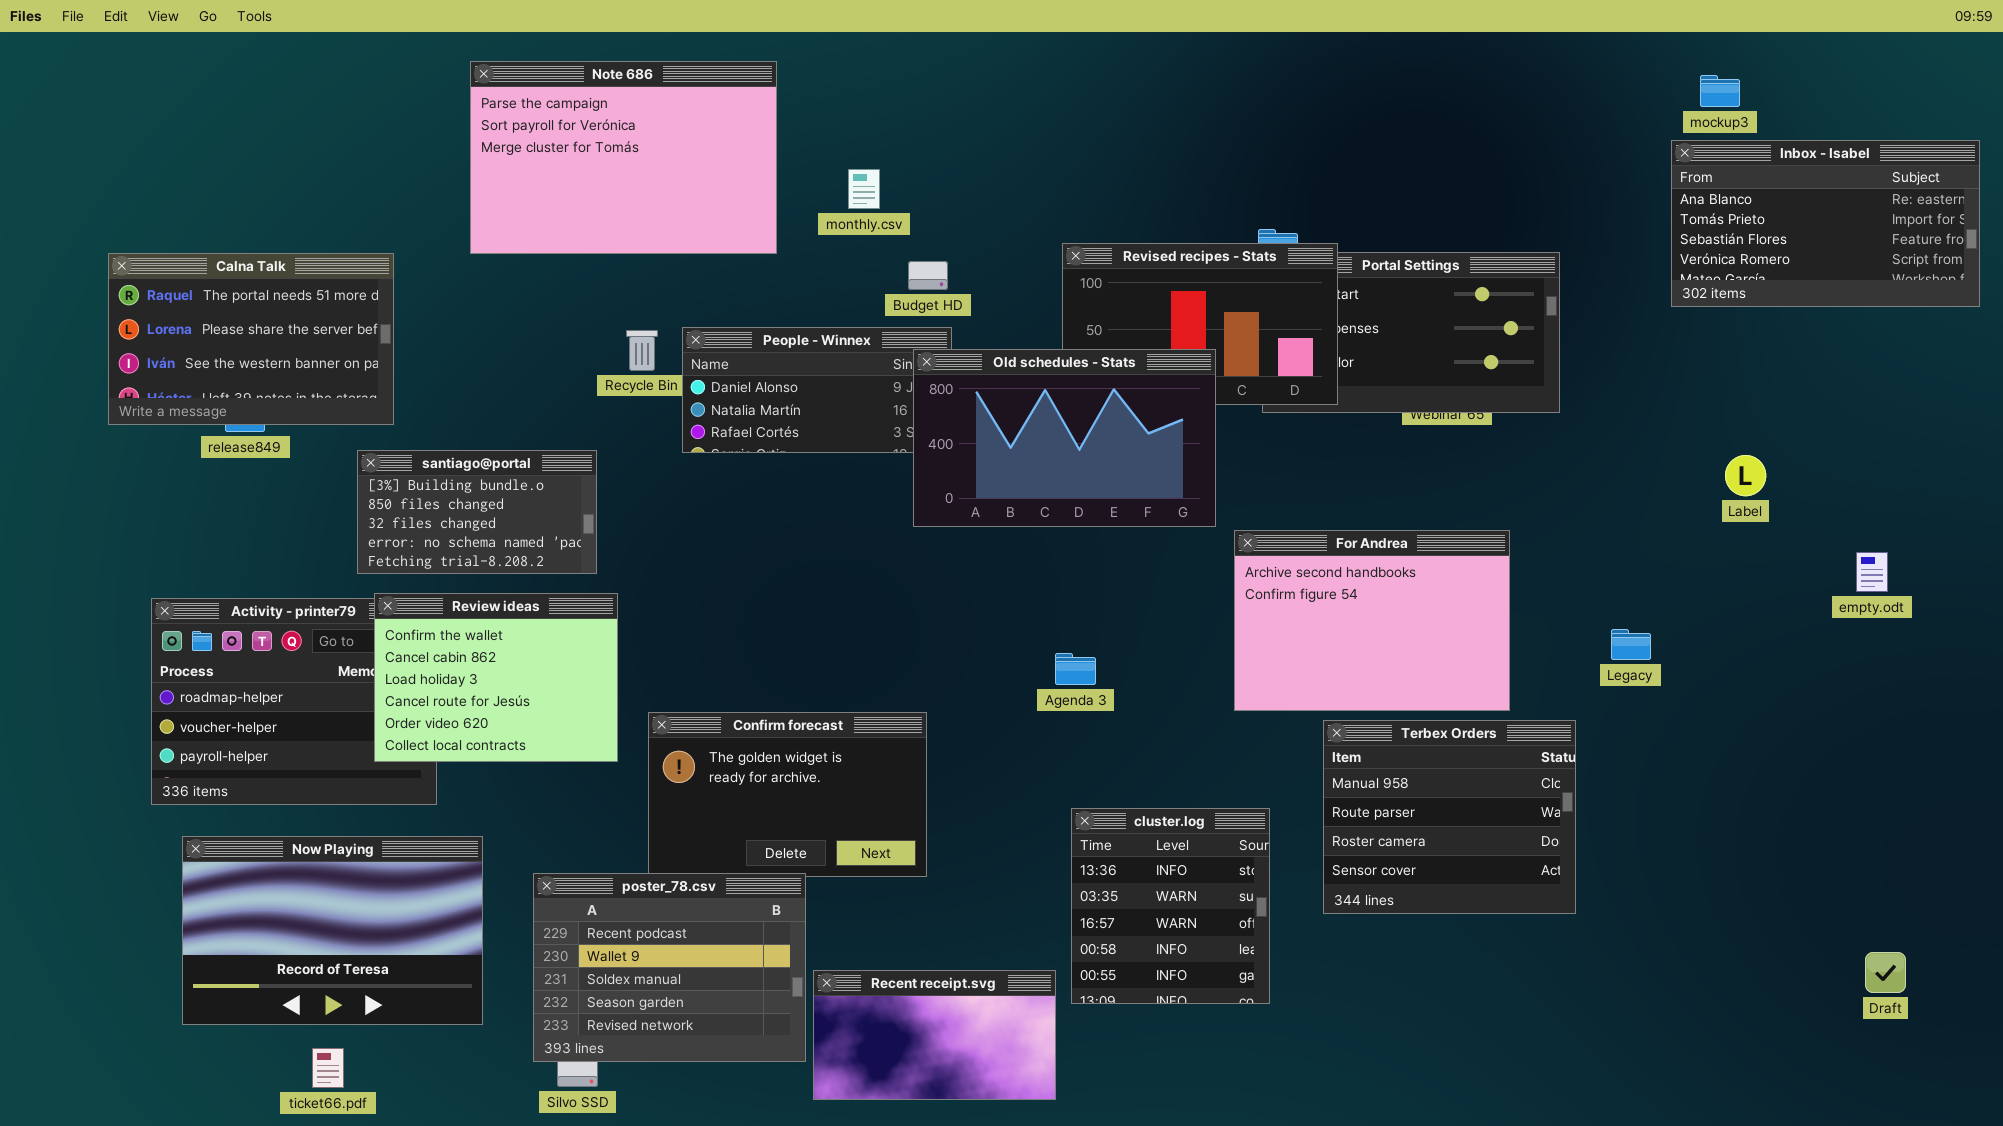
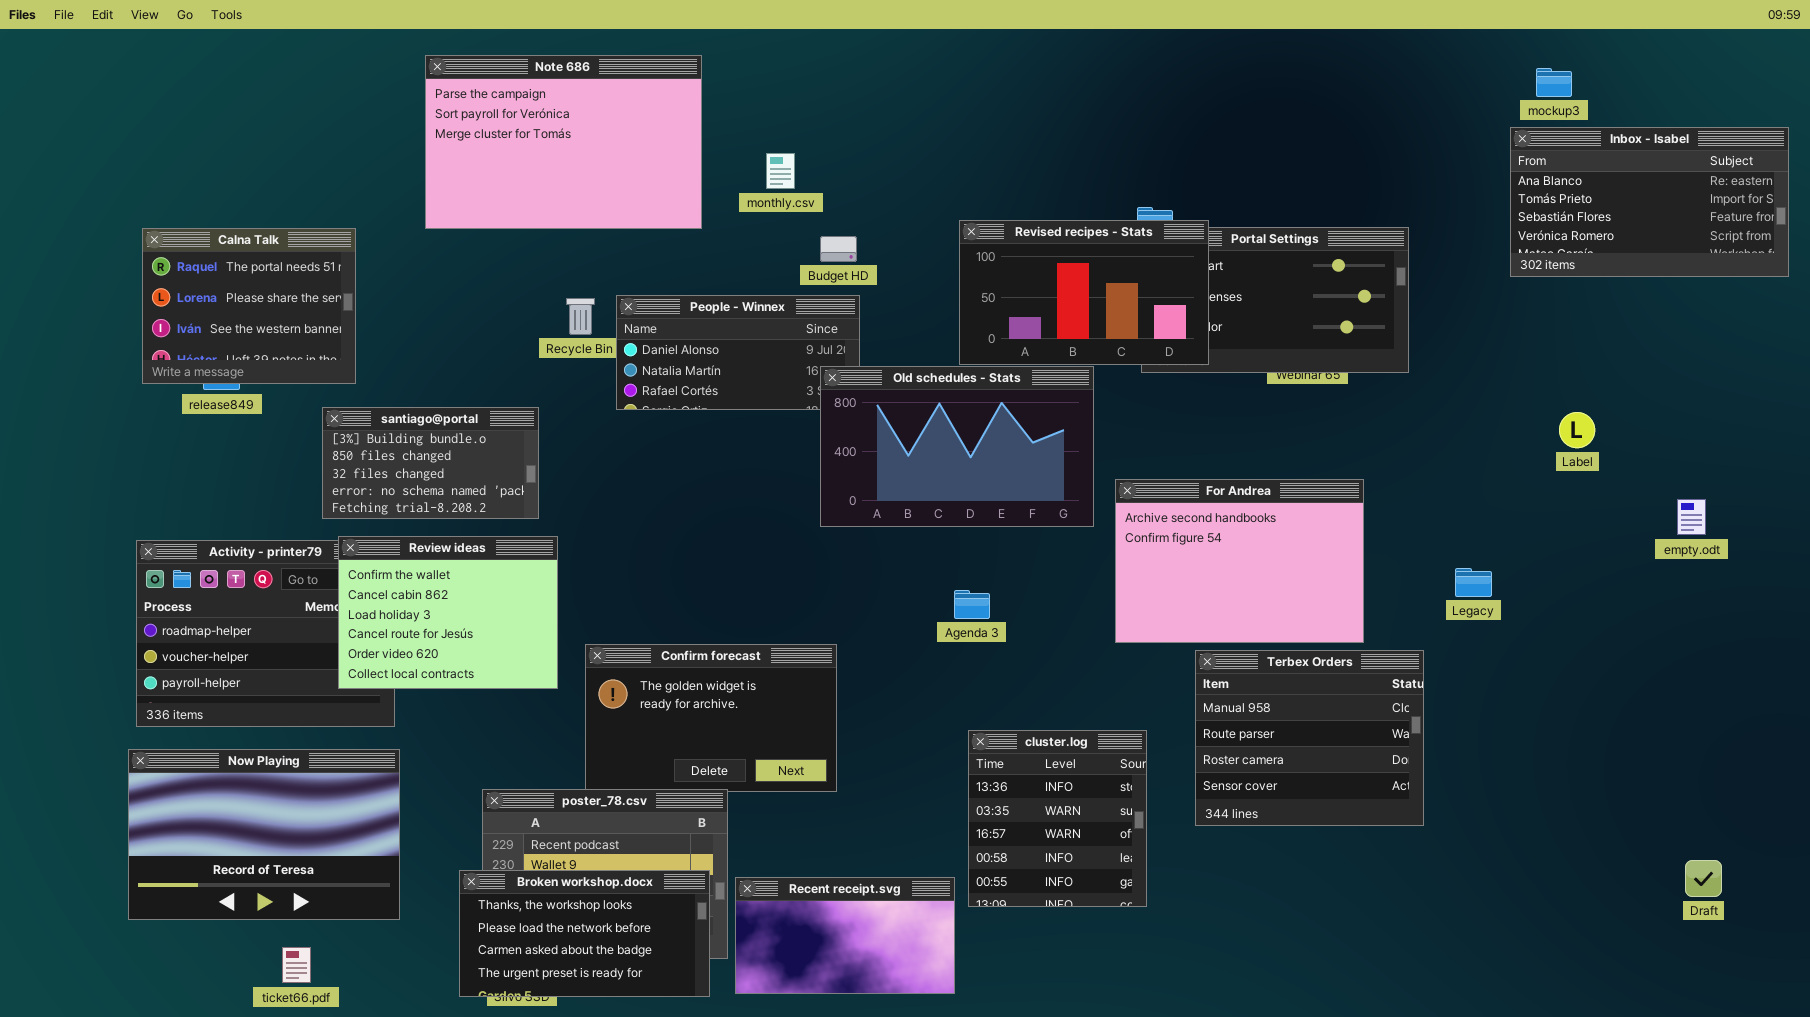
Calna Talk: [108,253,394,425] -> [142,228,356,384], resized
Old schedules - Stats: [913,349,1216,527] -> [820,366,1094,527], moved
Now Playing: [182,836,483,1025] -> [128,749,400,920], moved
Broken workshop.docx: none -> [459,870,710,997], opened

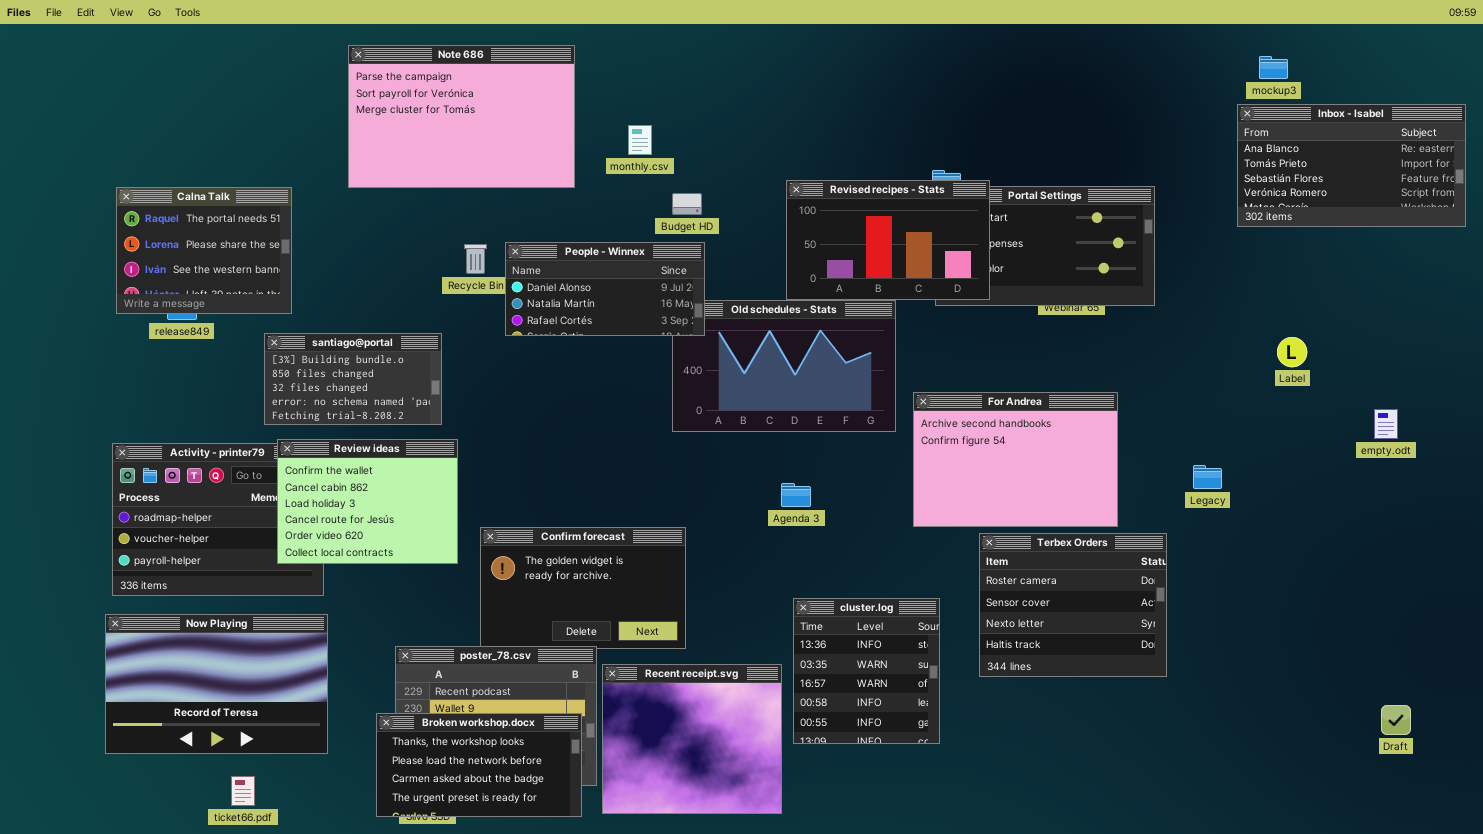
People - Winnex: [616,295,860,410] -> [505,242,705,336], raised
Terbex Orders: [1195,650,1424,826] -> [979,533,1167,677], scrolled down 2 rows
Recent receipt.svg: [735,877,955,994] -> [602,664,782,814], resized

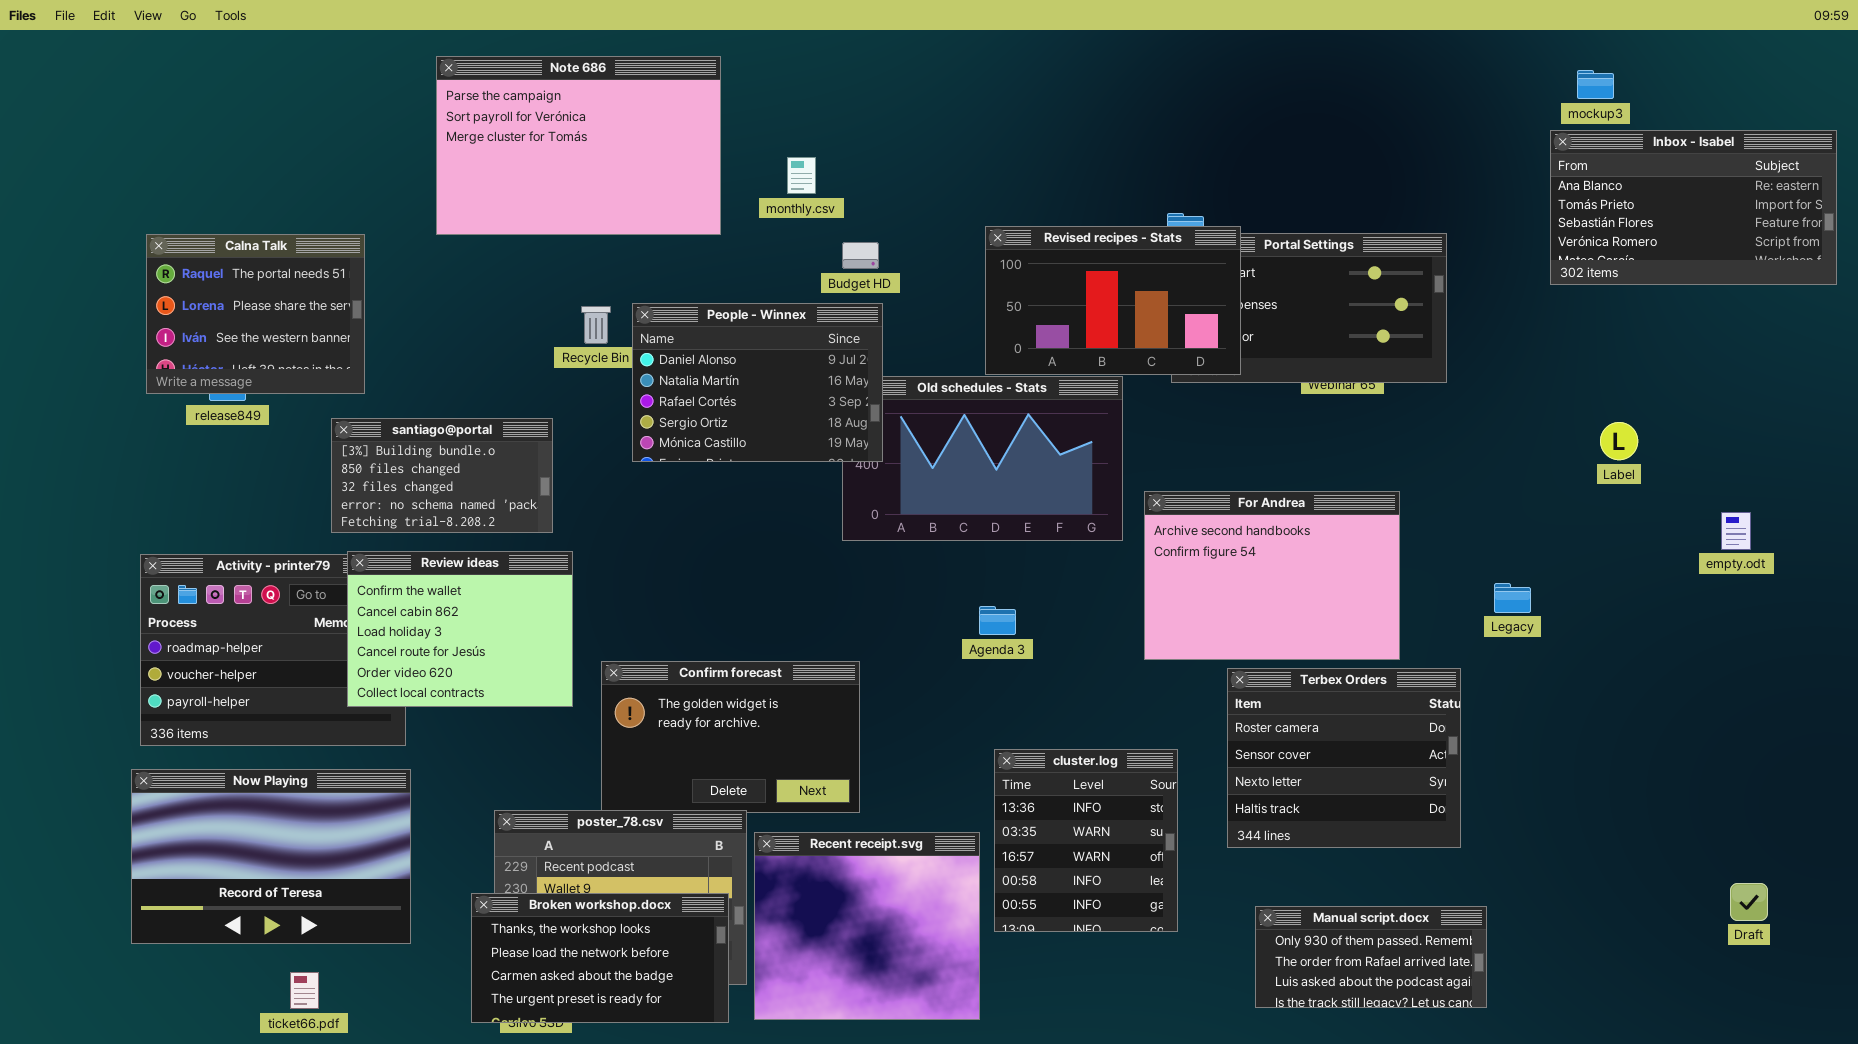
People - Winnex: [505,242,705,336] -> [632,303,883,462], resized
Manual script.docx: none -> [1255,906,1487,1008], opened

